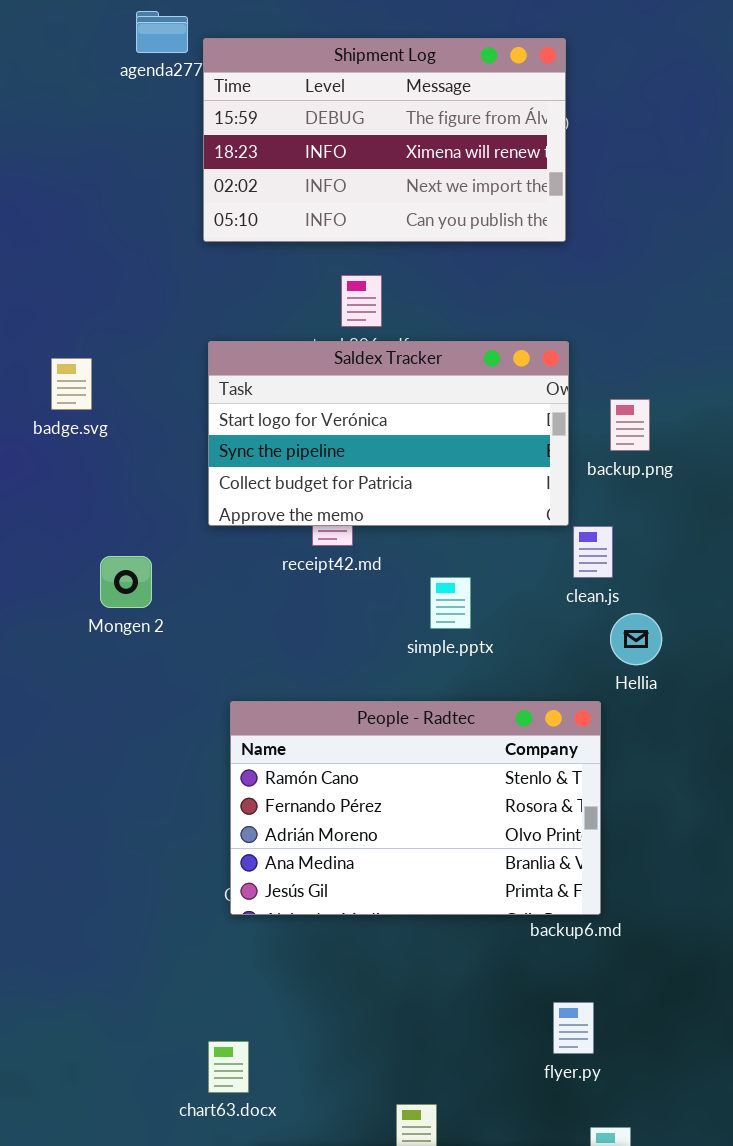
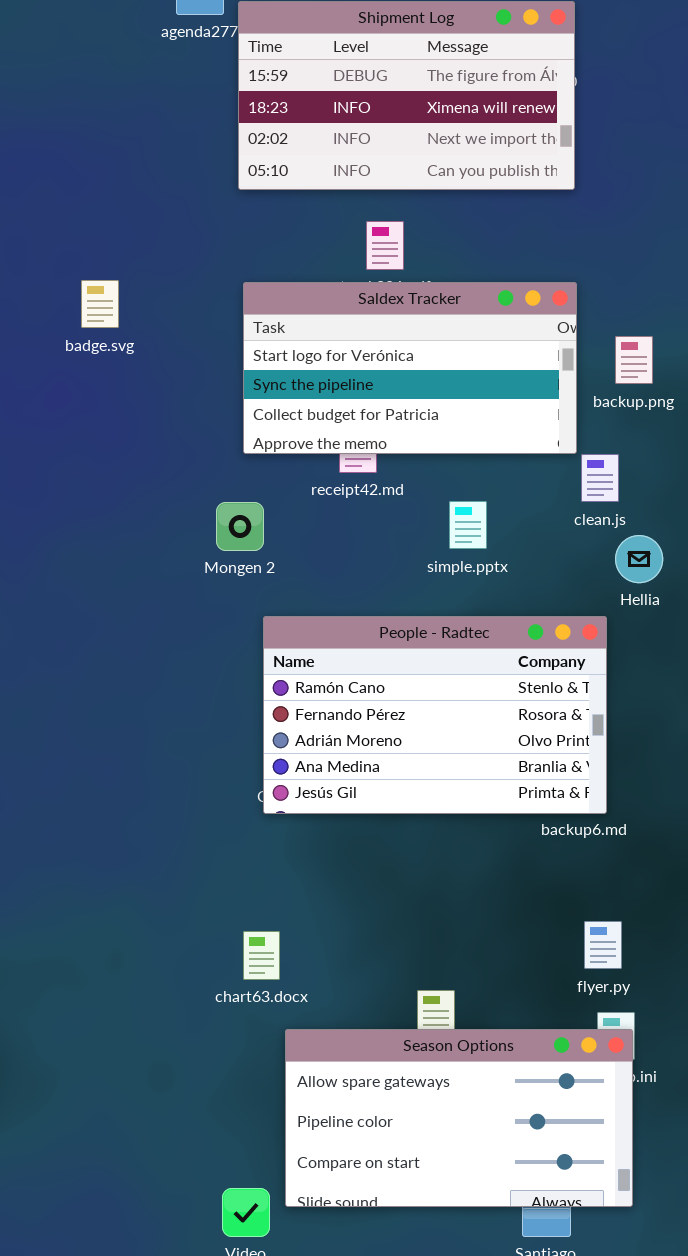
badge.svg: [51,358,92,410] -> [81,280,119,328], moved
Mongen 2: [100,556,152,608] -> [216,502,264,551], moved
flyer.py: [553,1002,594,1054] -> [584,921,622,969], moved

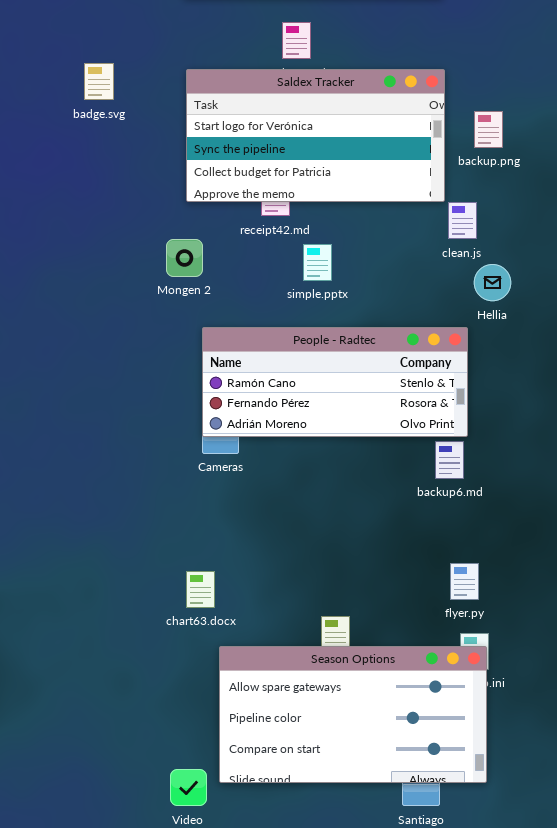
badge.svg: [81,280,119,328] -> [84,63,114,100], moved
simple.pptx: [449,501,487,549] -> [303,244,332,281], moved
People - Radtec: [263,616,607,814] -> [202,327,468,437], resized

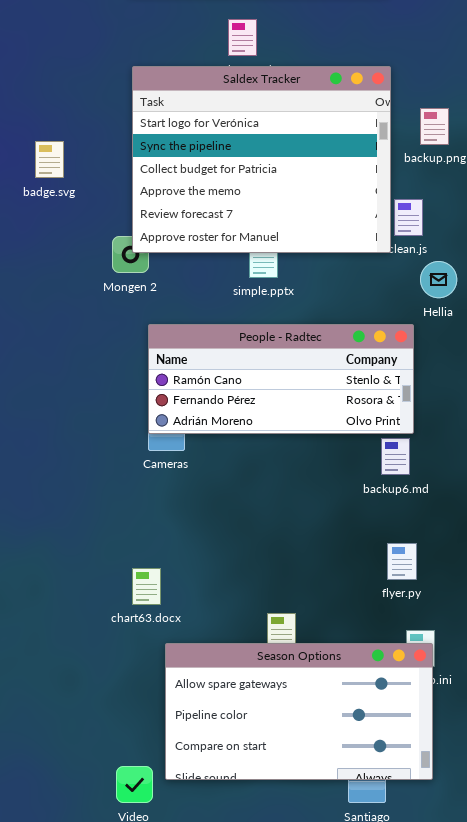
badge.svg: [84,63,114,100] -> [35,141,64,178], moved
Saldex Tracker: [186,69,445,202] -> [132,66,391,253], resized
flyer.py: [450,563,479,600] -> [387,543,417,580], moved

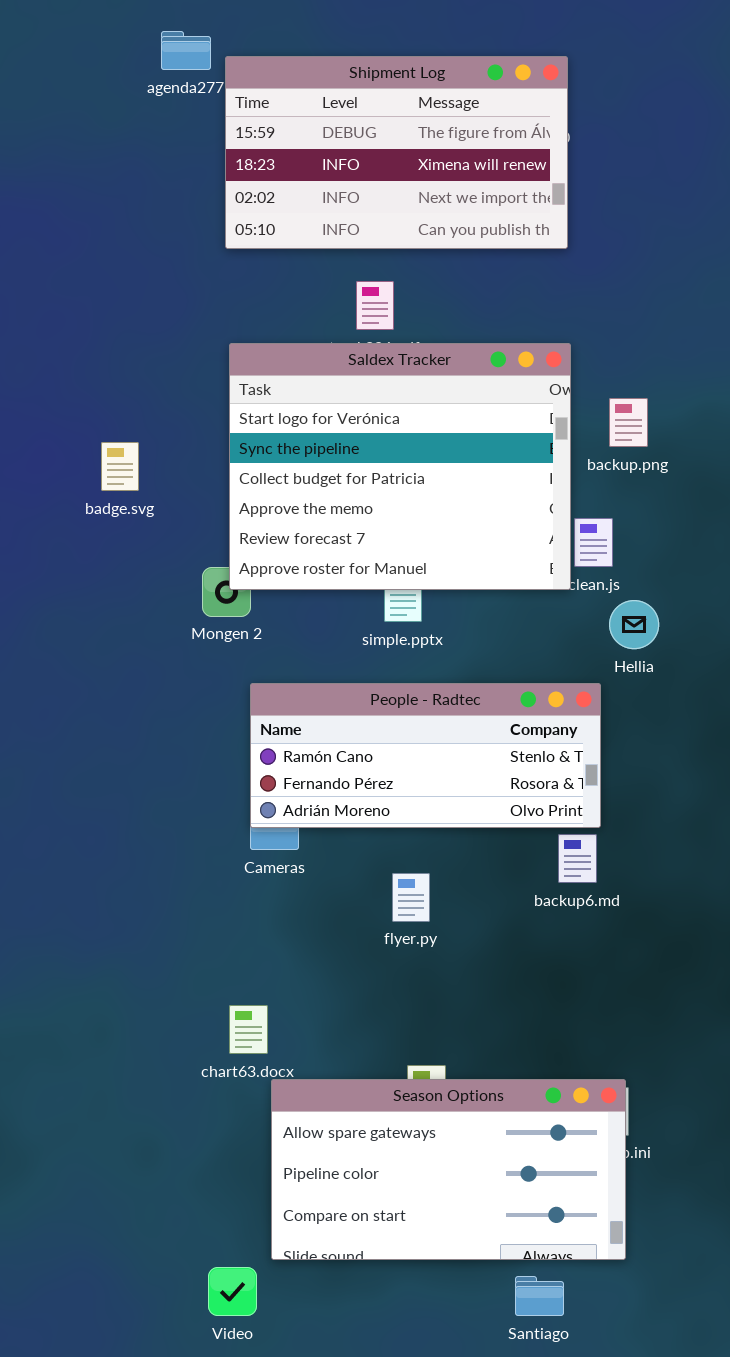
flyer.py: [387,543,417,580] -> [392,873,430,922], moved
Season Options: [165,643,433,780] -> [271,1079,626,1260], moved

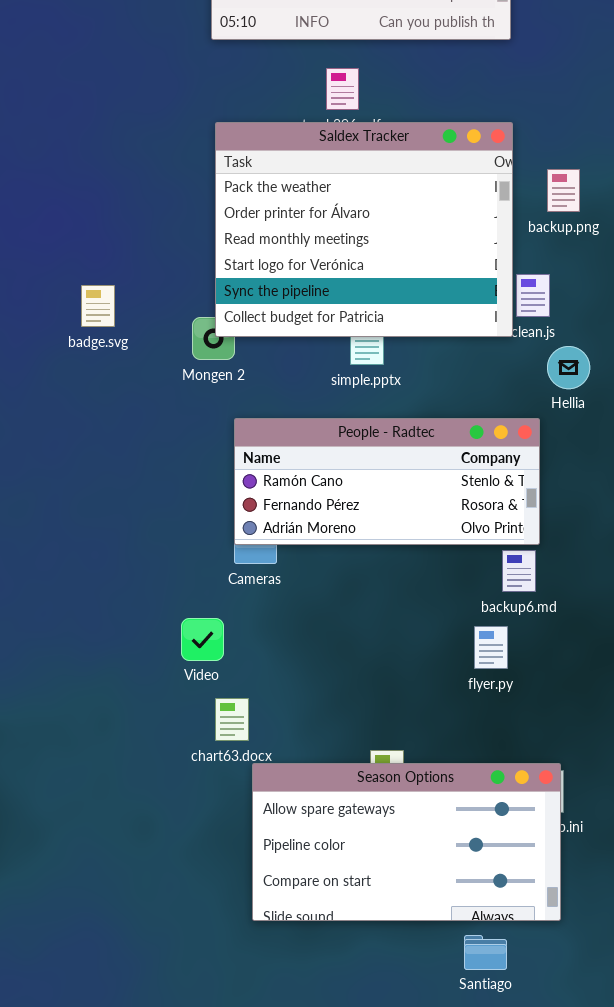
Saldex Tracker: [229,343,571,590] -> [215,122,513,337], scrolled up 3 rows
badge.svg: [101,442,139,491] -> [81,285,115,327], moved
flyer.py: [392,873,430,922] -> [474,626,508,669], moved
Video: [208,1267,257,1316] -> [181,618,224,661], moved

